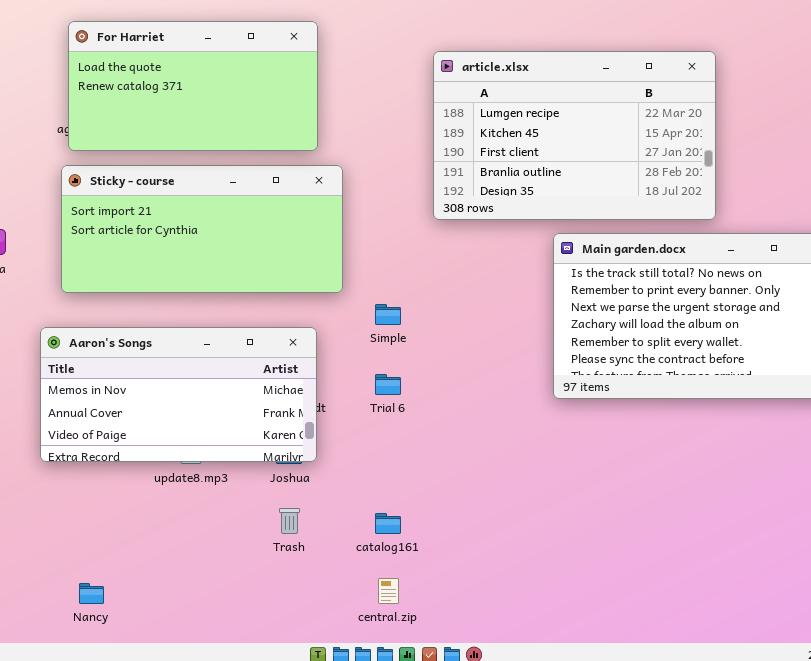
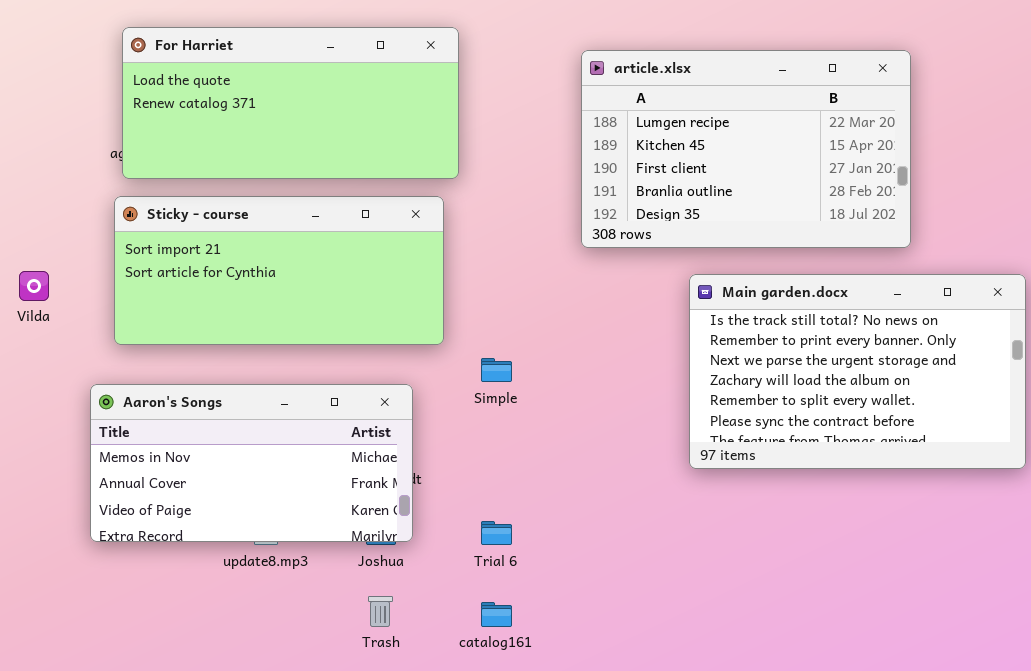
For Harriet: [68,21,318,151] -> [122,27,459,179], resized
article.xlsx: [433,51,716,220] -> [581,50,911,248], moved
Trial 6: [375,374,401,395] -> [481,521,512,545], moved

